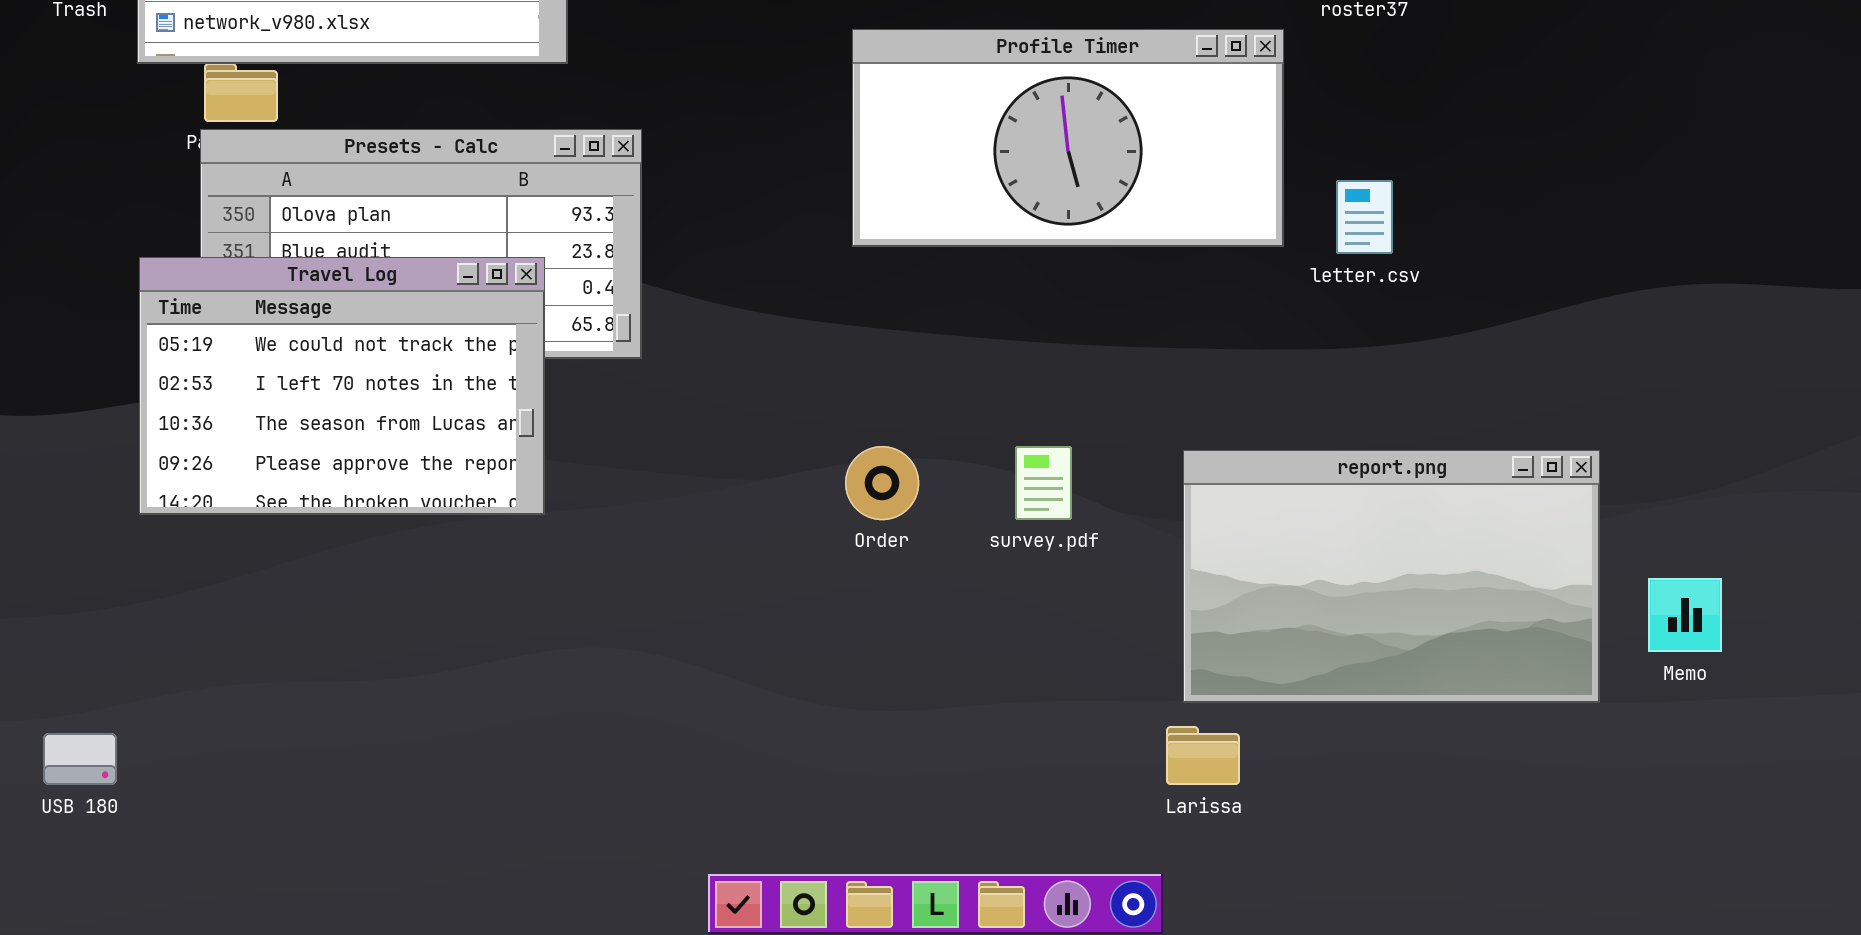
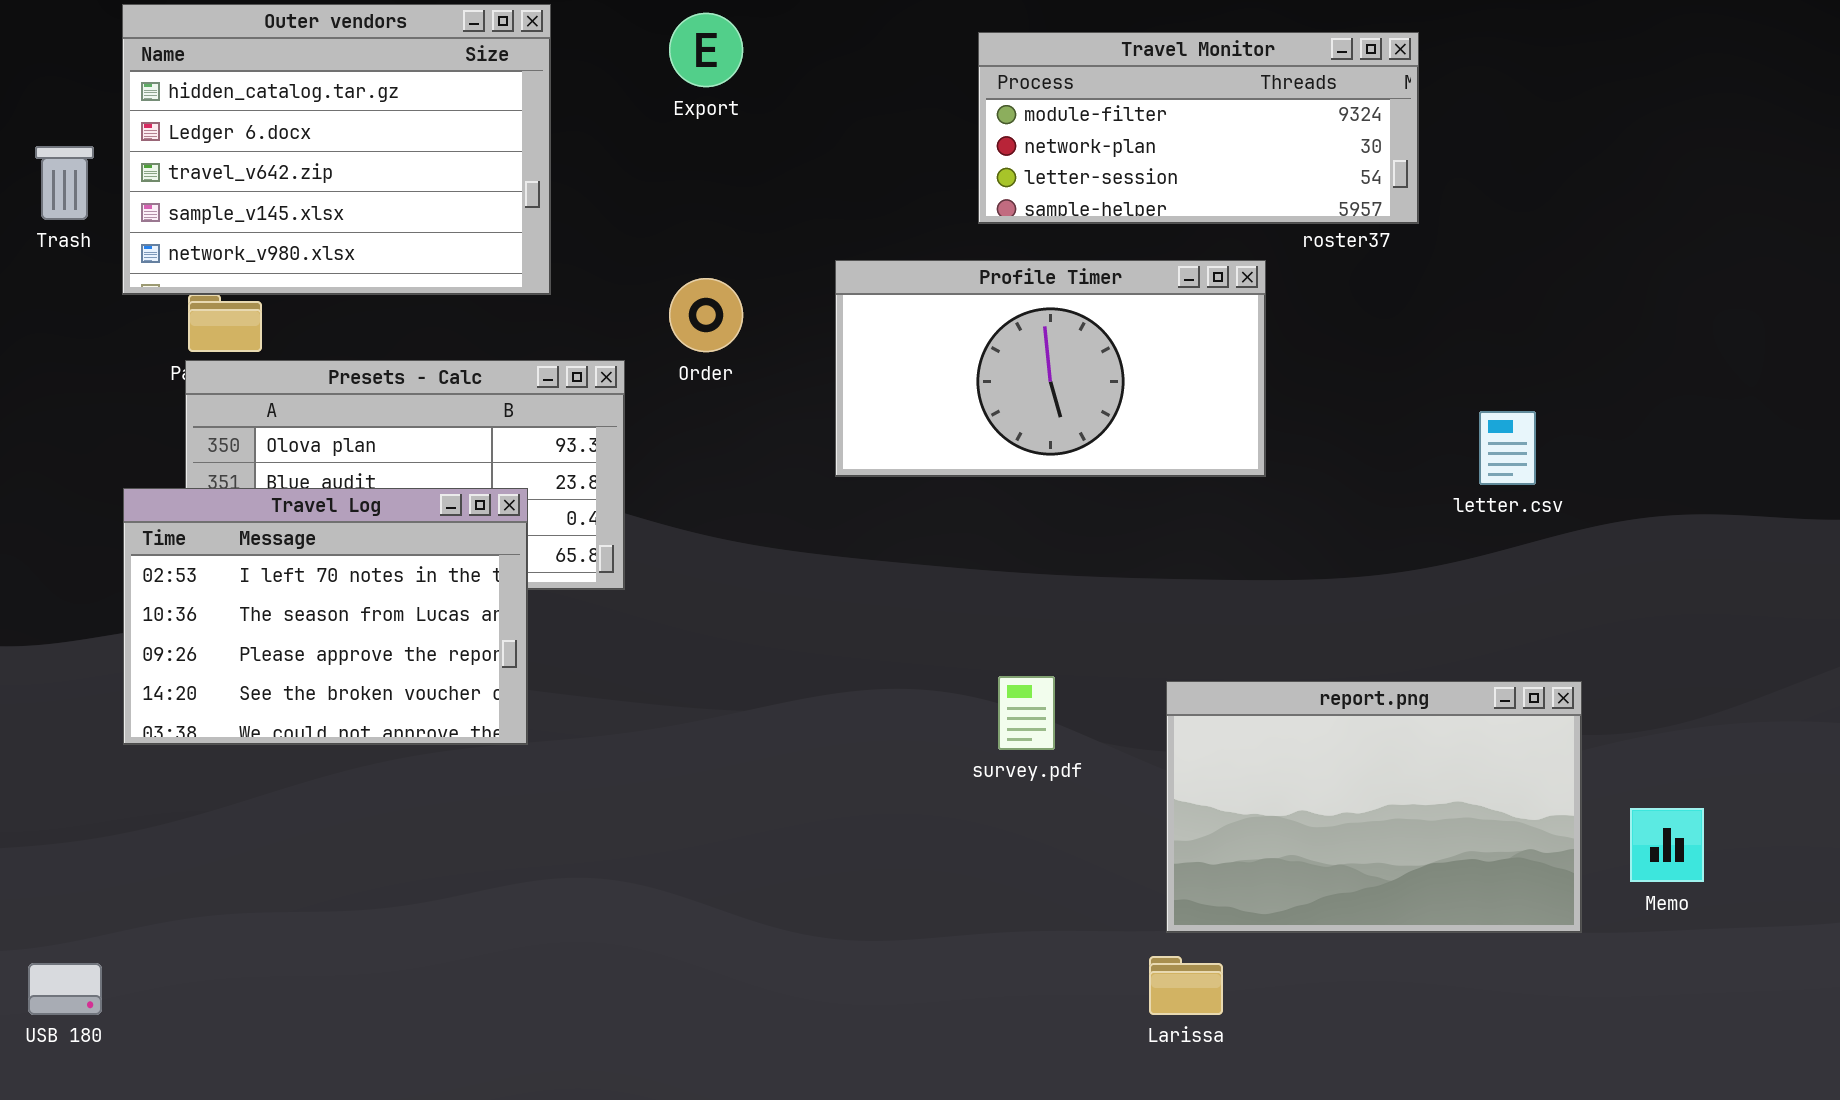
letter.csv: [1336,180,1393,254] -> [1479,411,1536,485], moved
Travel Log: [139,257,545,515] -> [123,488,528,745], scrolled down 1 row
Order: [845,446,919,520] -> [669,278,743,352], moved

